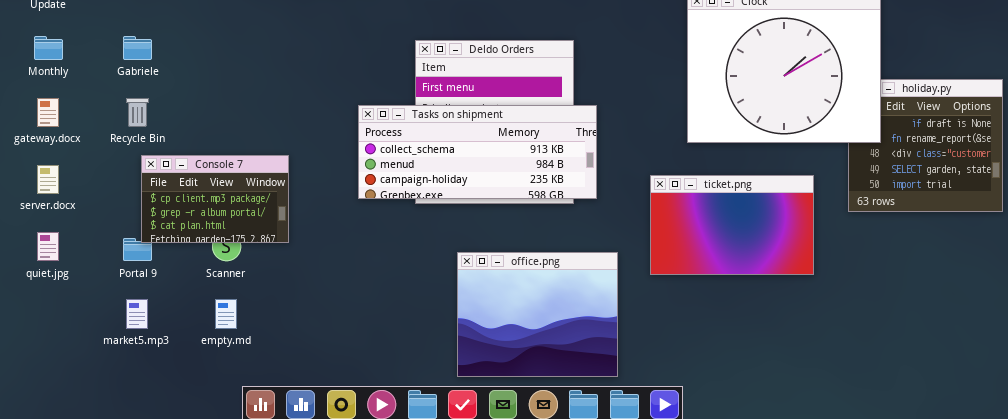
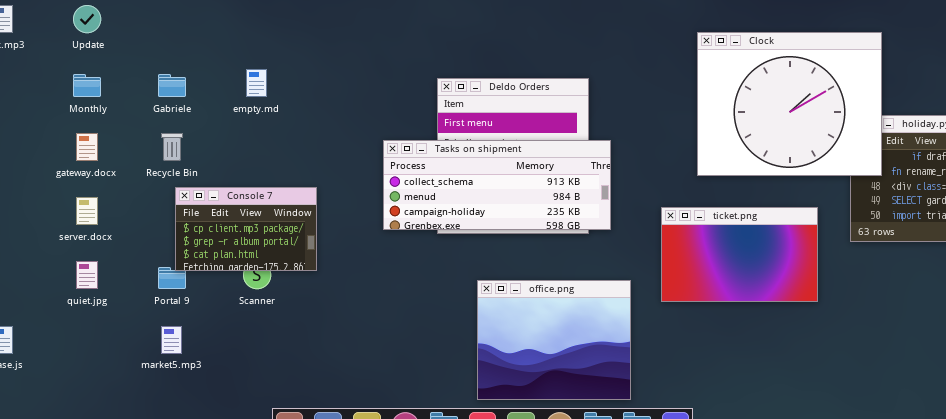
empty.md: [215,299,237,329] -> [246,69,267,97], moved

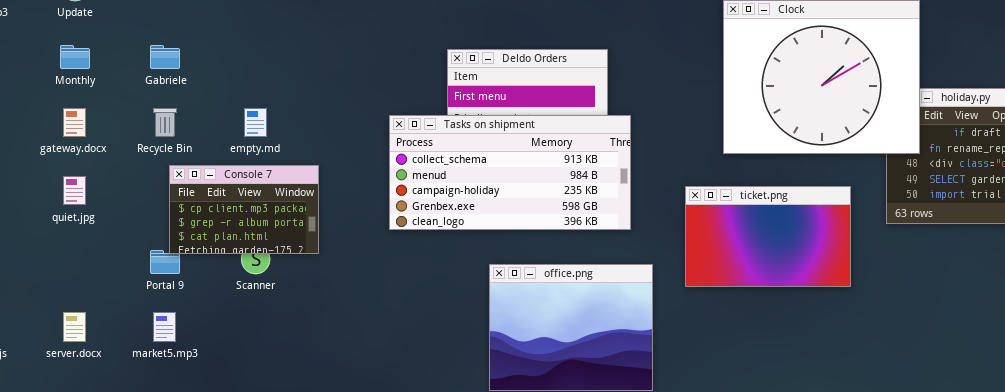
empty.md: [246,69,267,97] -> [244,108,267,137], moved
Tasks on shipment: [383,140,611,230] -> [389,115,631,230], resized
server.docx: [76,197,98,225] -> [63,312,86,342], moved
quiet.jpg: [76,261,98,289] -> [63,176,86,205], moved

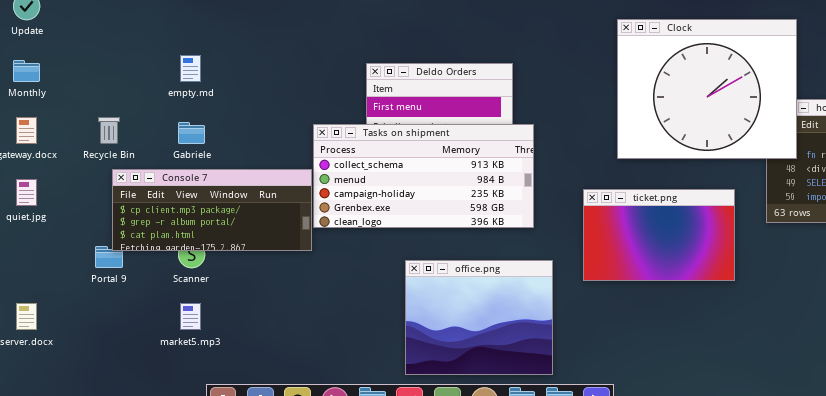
Gabriele: [150,45,180,69] -> [178,122,205,144], moved
empty.md: [244,108,267,137] -> [180,55,201,82], moved
Console 7: [169,165,319,254] -> [112,169,312,251], resized
market5.mp3: [153,312,176,342] -> [180,303,201,330], moved

